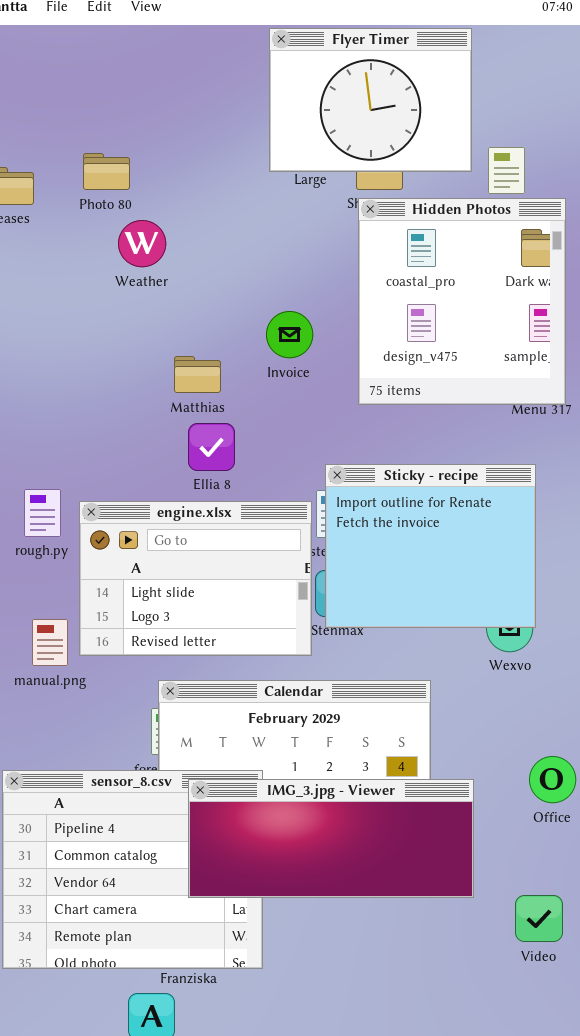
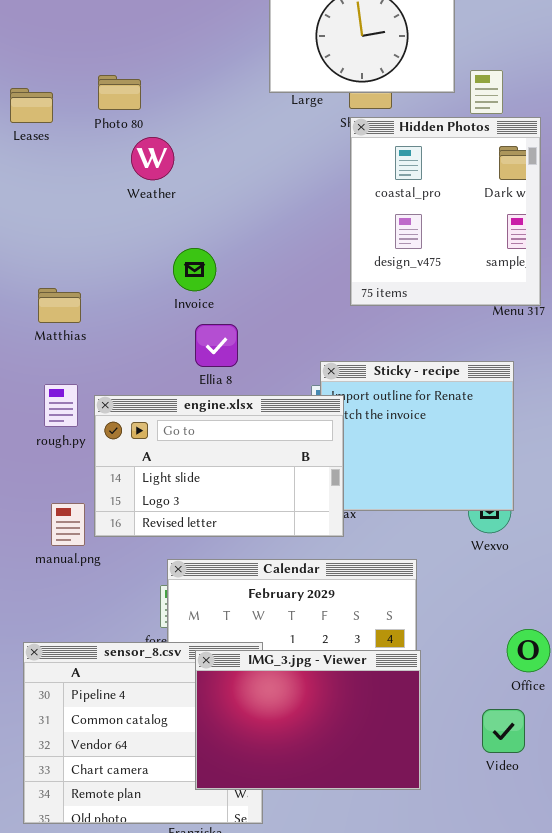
Invoice: [266,311,313,358] -> [173,248,216,291], moved
Matthias: [174,356,221,393] -> [38,288,81,323], moved
engine.xlsx: [79,501,312,656] -> [94,395,344,537], resized
IMG_3.jpg - Viewer: [188,779,474,898] -> [195,650,421,790], resized
Video: [515,895,563,942] -> [482,709,525,753], moved

